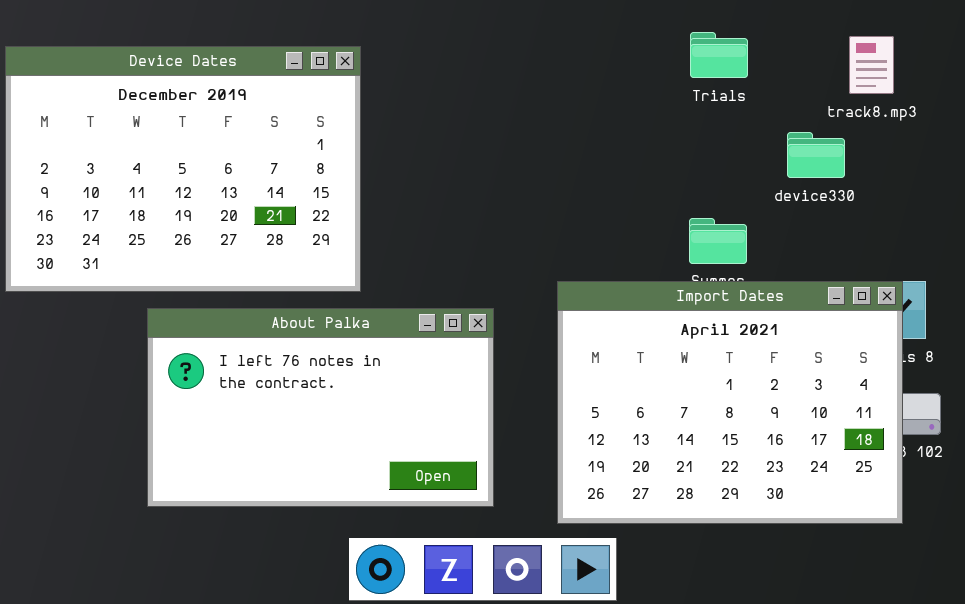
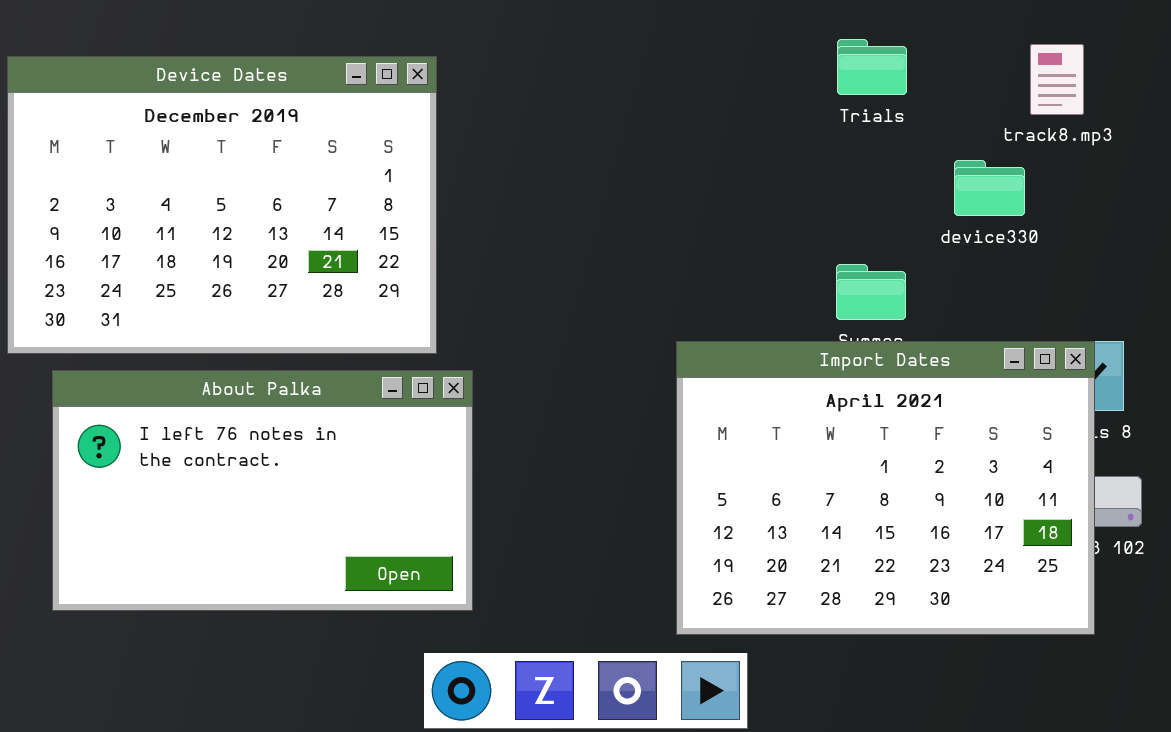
About Palka: [147,308,494,507] -> [52,370,473,611], moved

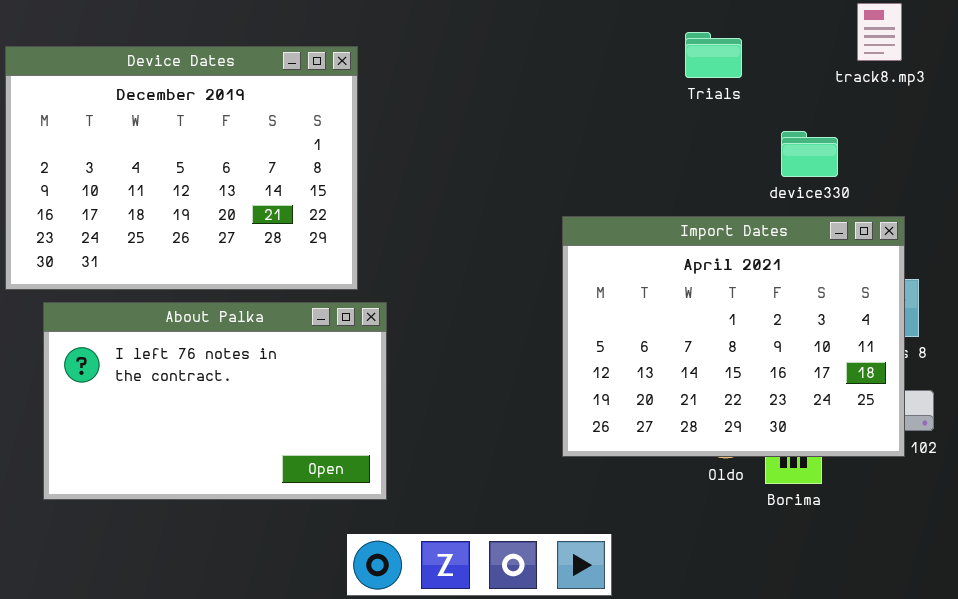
track8.mp3: [1030,44,1084,115] -> [857,3,902,61], moved
Import Dates: [676,341,1095,635] -> [562,216,905,457], moved

